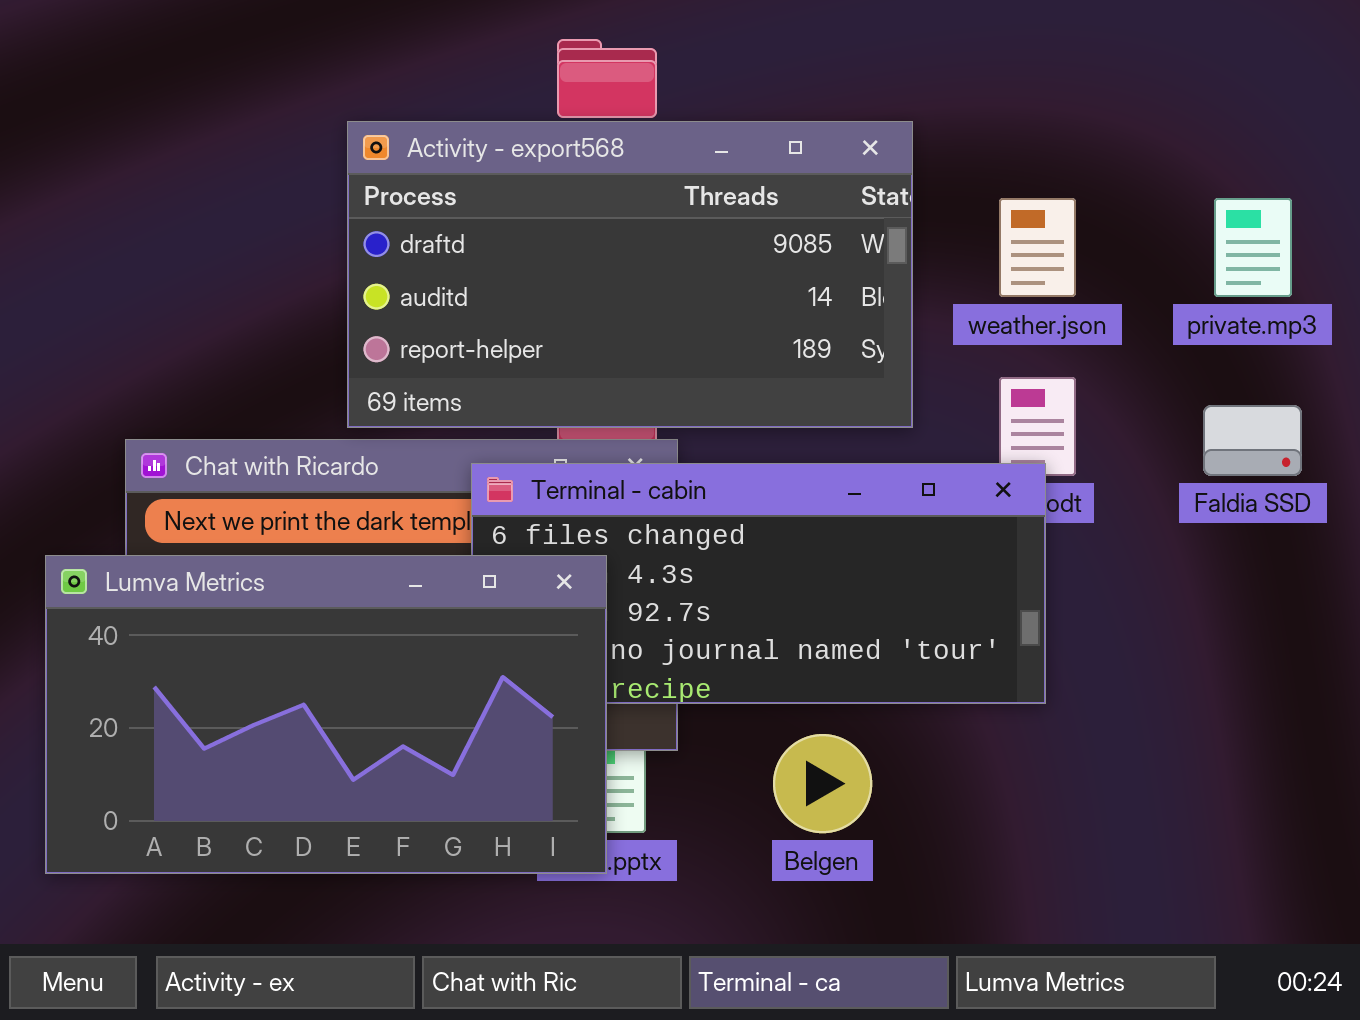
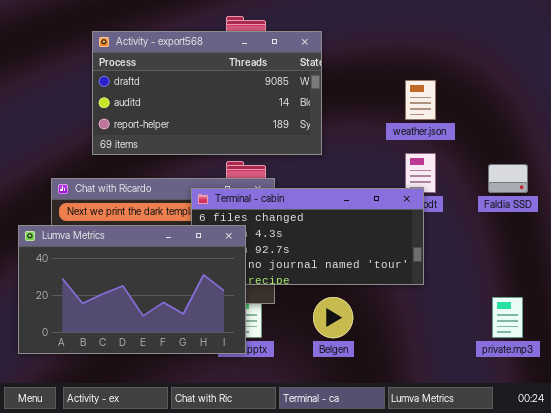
Activity - export568: [347,121,913,428] -> [92,31,322,155], moved
private.mp3: [1214,198,1292,297] -> [492,297,523,338], moved

